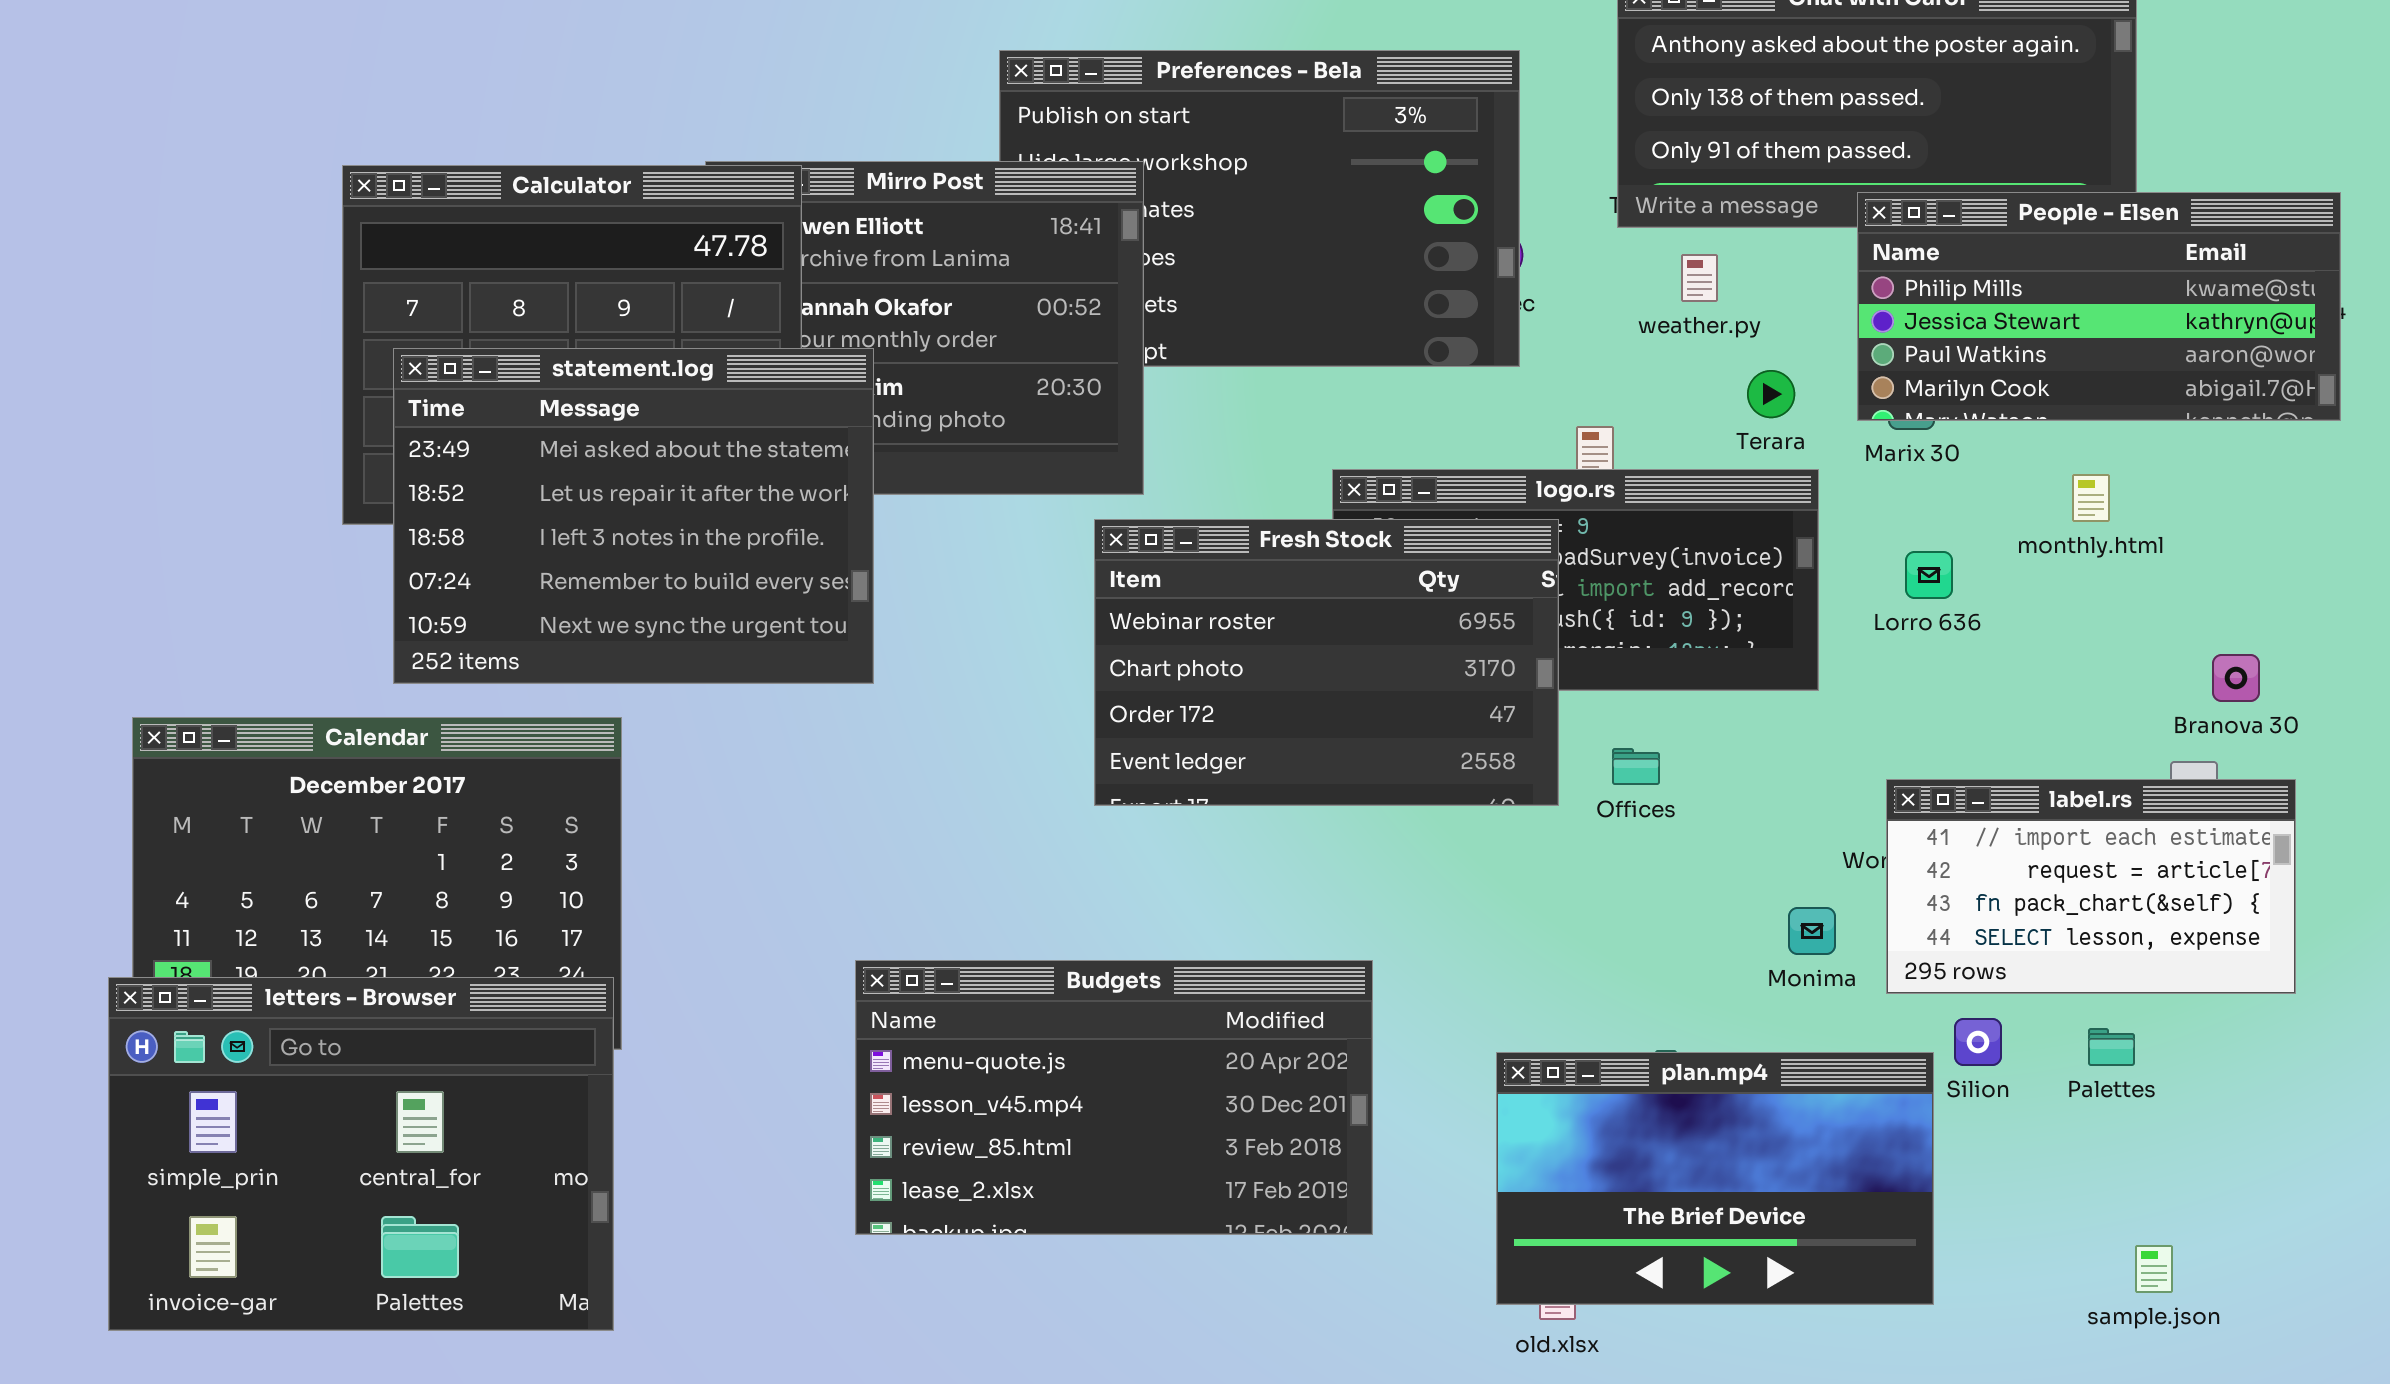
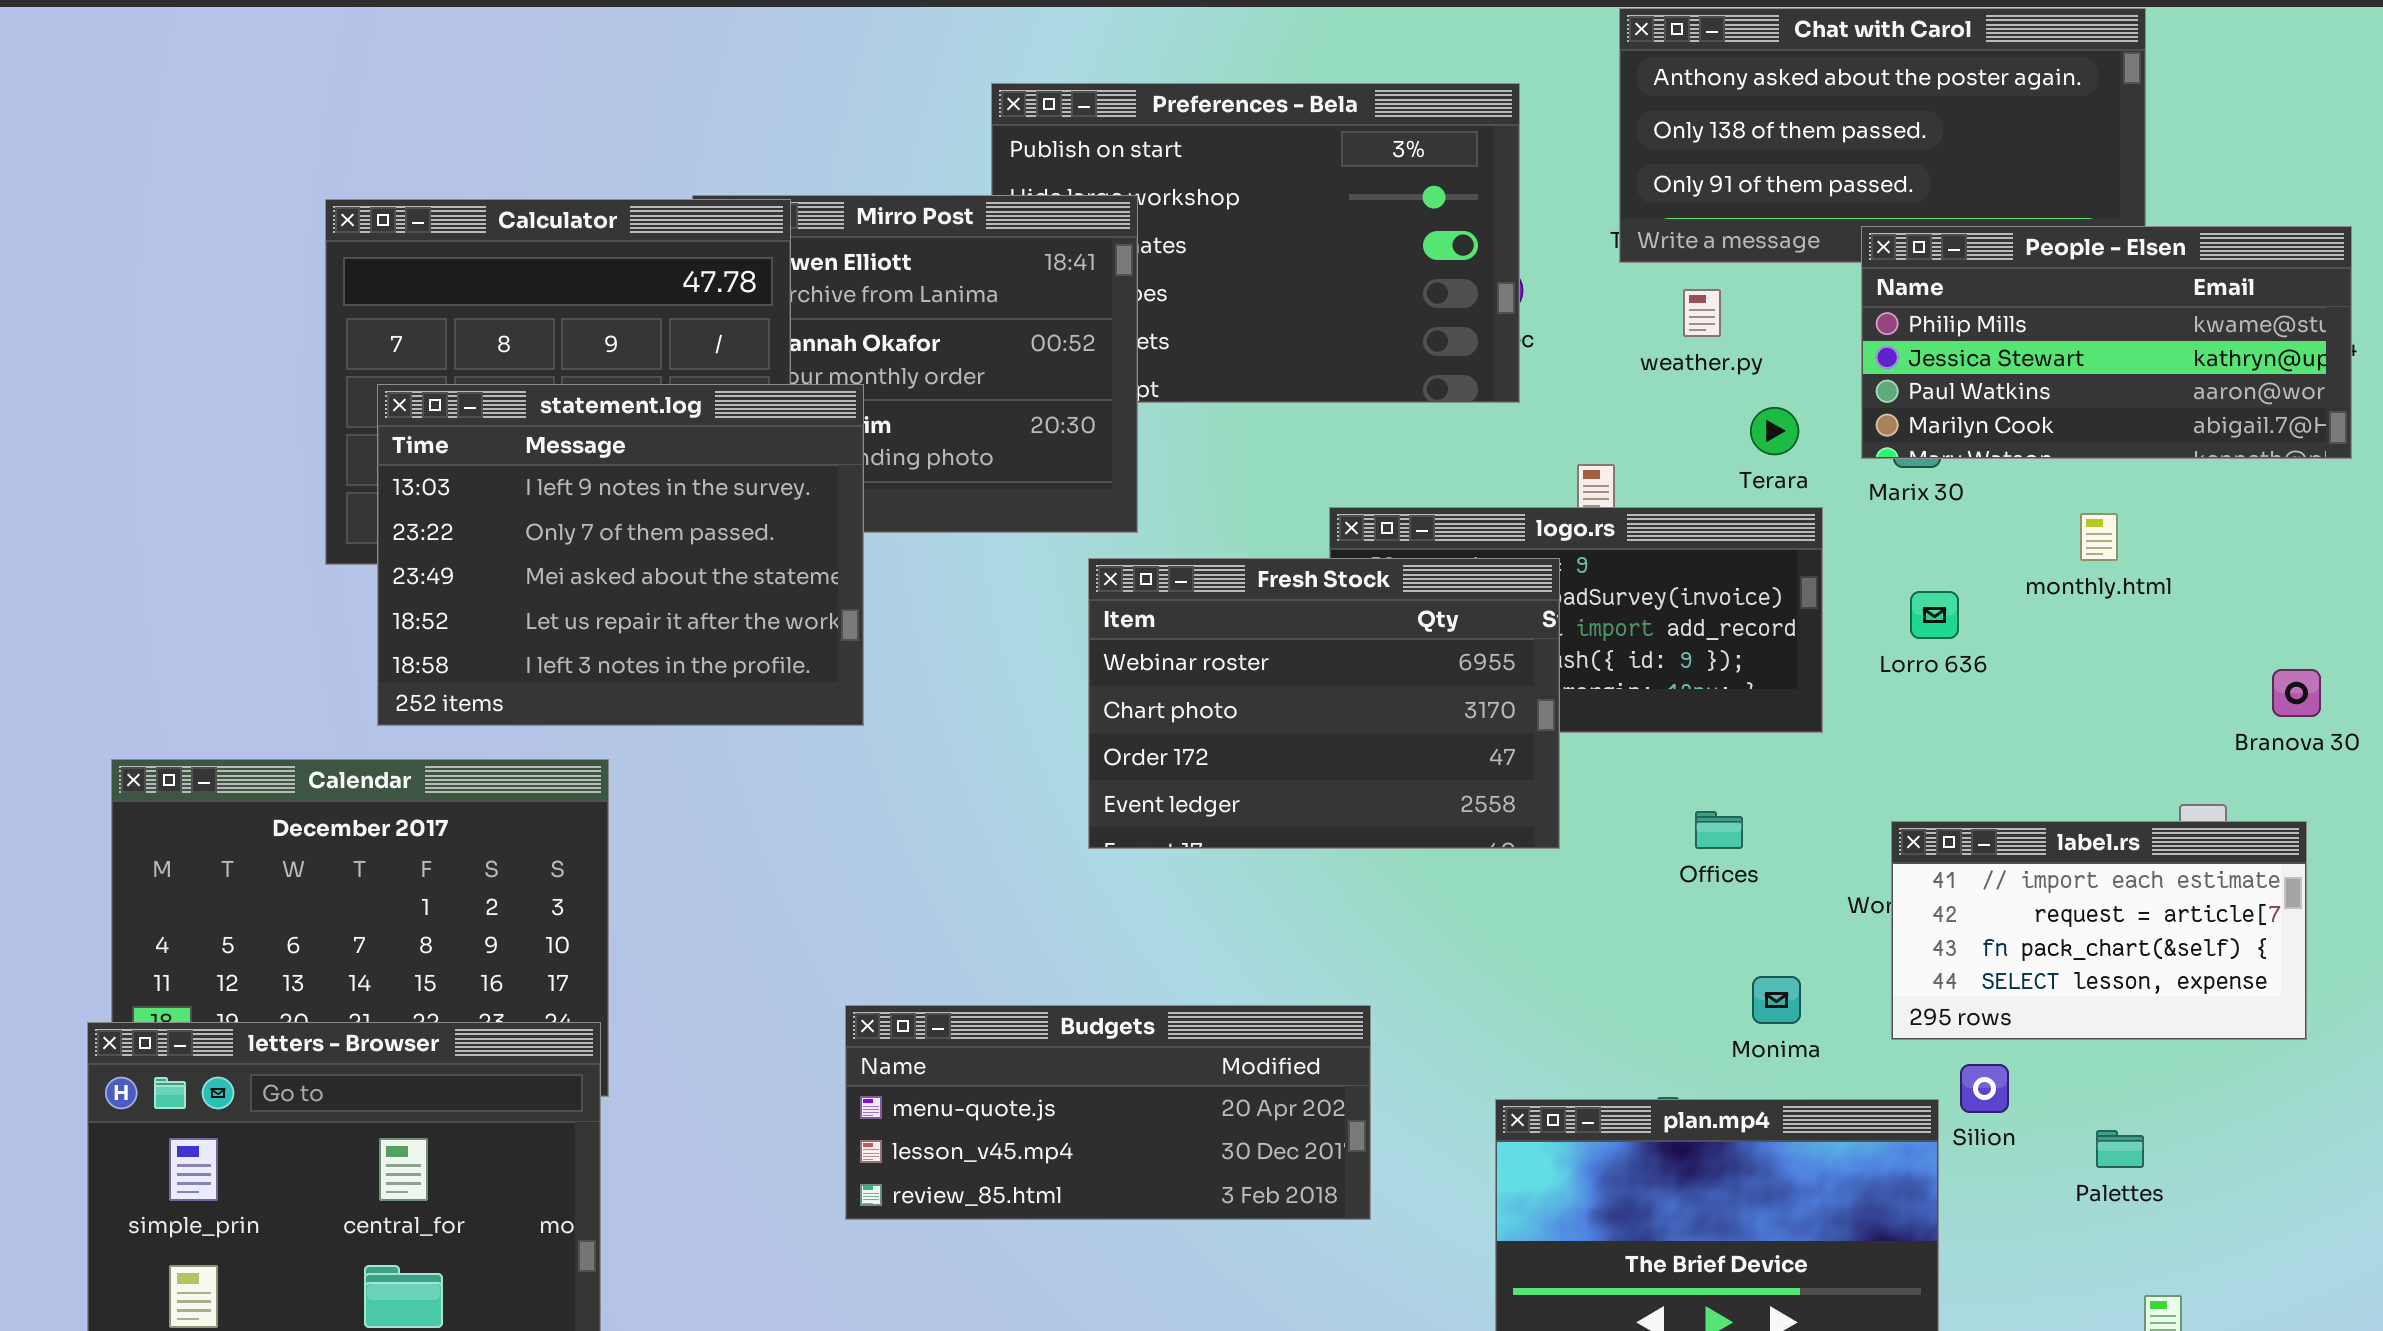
statement.log: [393,348,874,684] -> [377,384,864,726], scrolled up 2 rows
Branova 30: [2212,654,2260,702] -> [2272,669,2321,717], moved
Offices: [1612,748,1660,785] -> [1695,811,1743,849], moved
Monima: [1788,907,1836,955] -> [1752,976,1801,1024], moved
Budgets: [855,960,1373,1235] -> [845,1005,1371,1220], resized
Palettes: [2088,1028,2135,1066] -> [2096,1130,2144,1168], moved

